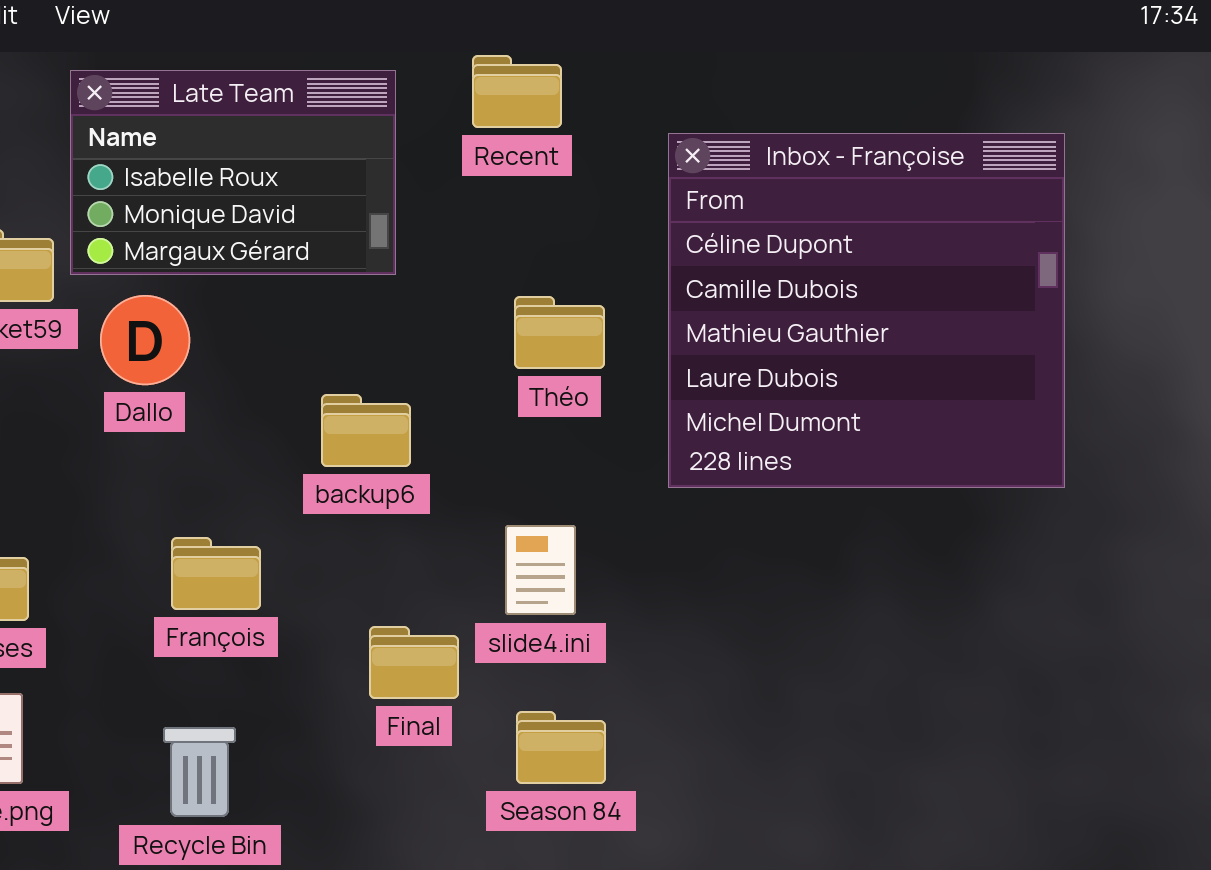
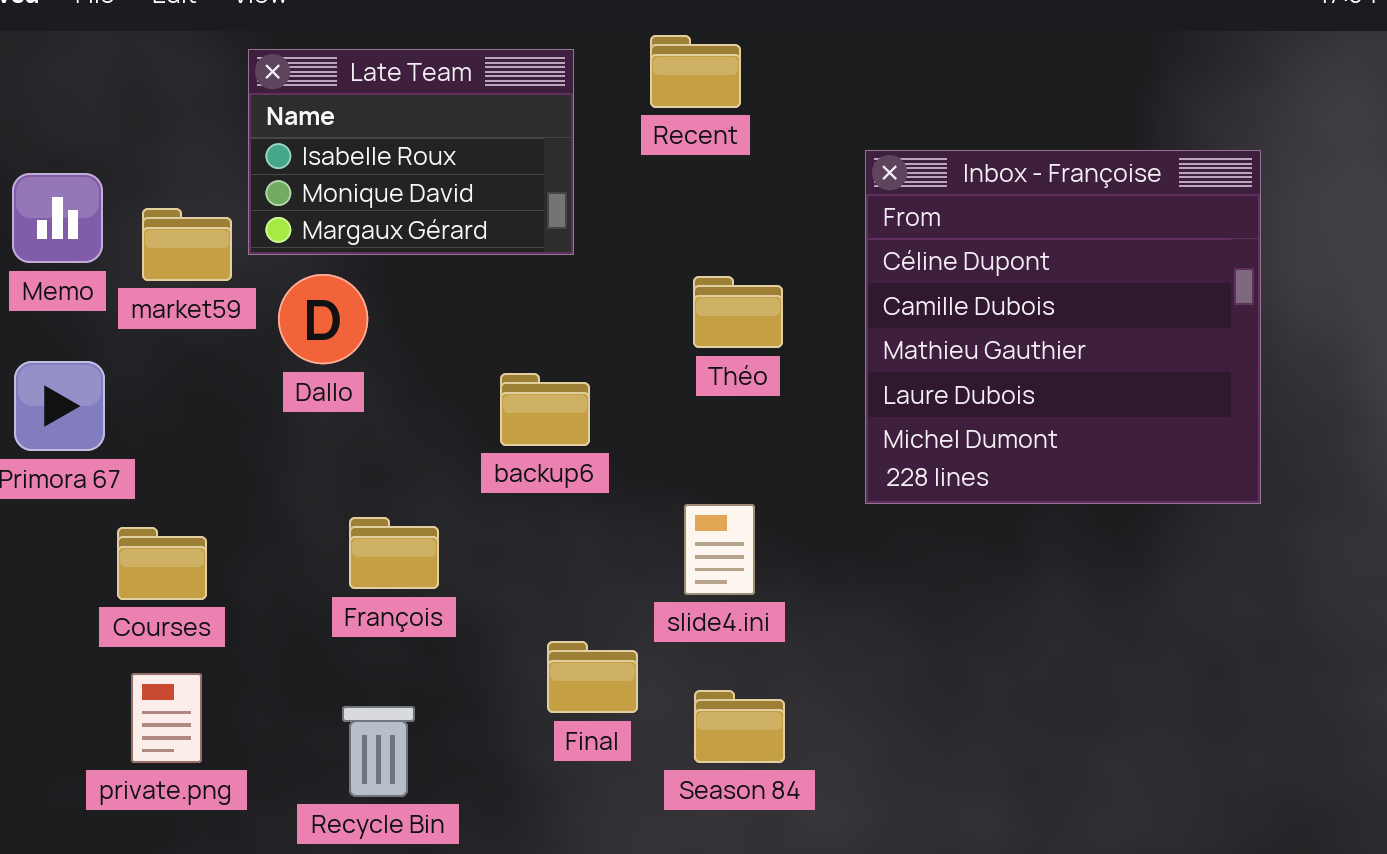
Inbox - Françoise: [668,133,1065,488] -> [865,150,1261,504], moved
Final: [369,626,459,699] -> [547,641,638,713], moved

